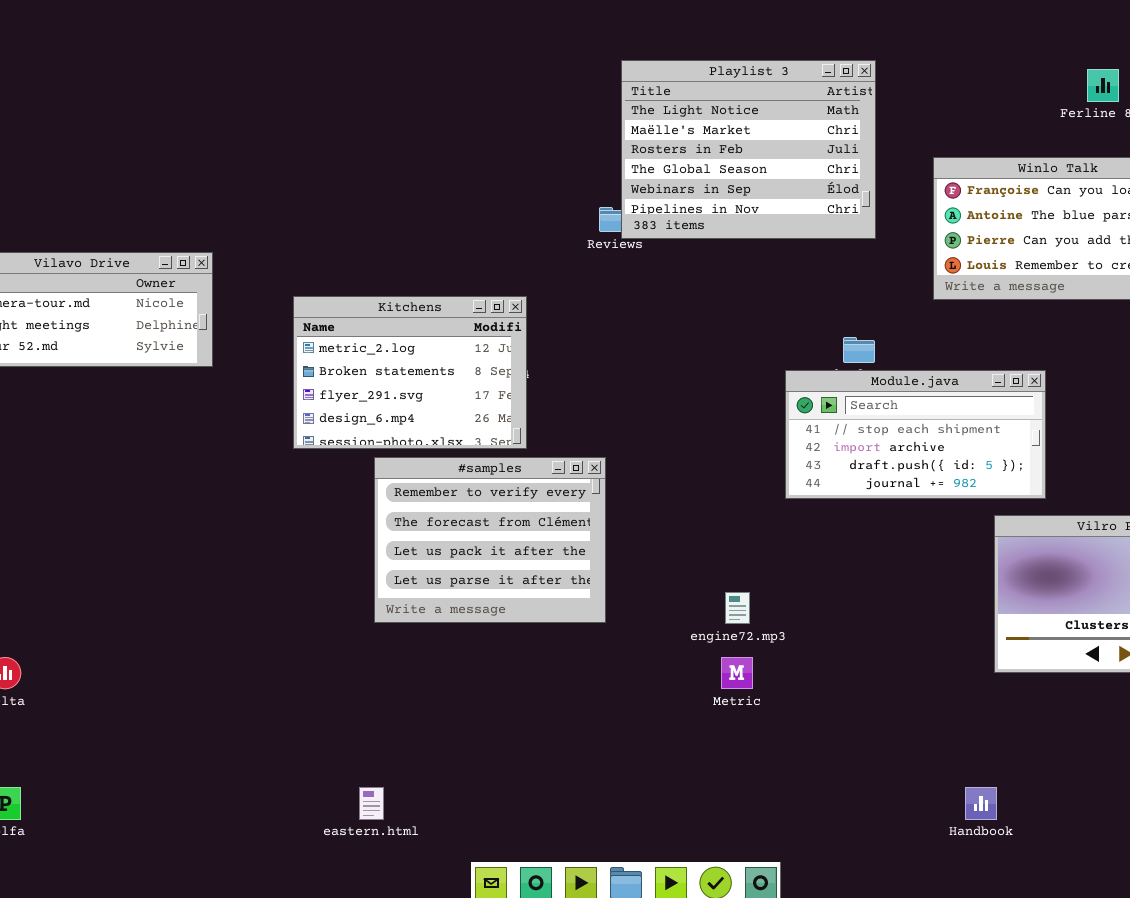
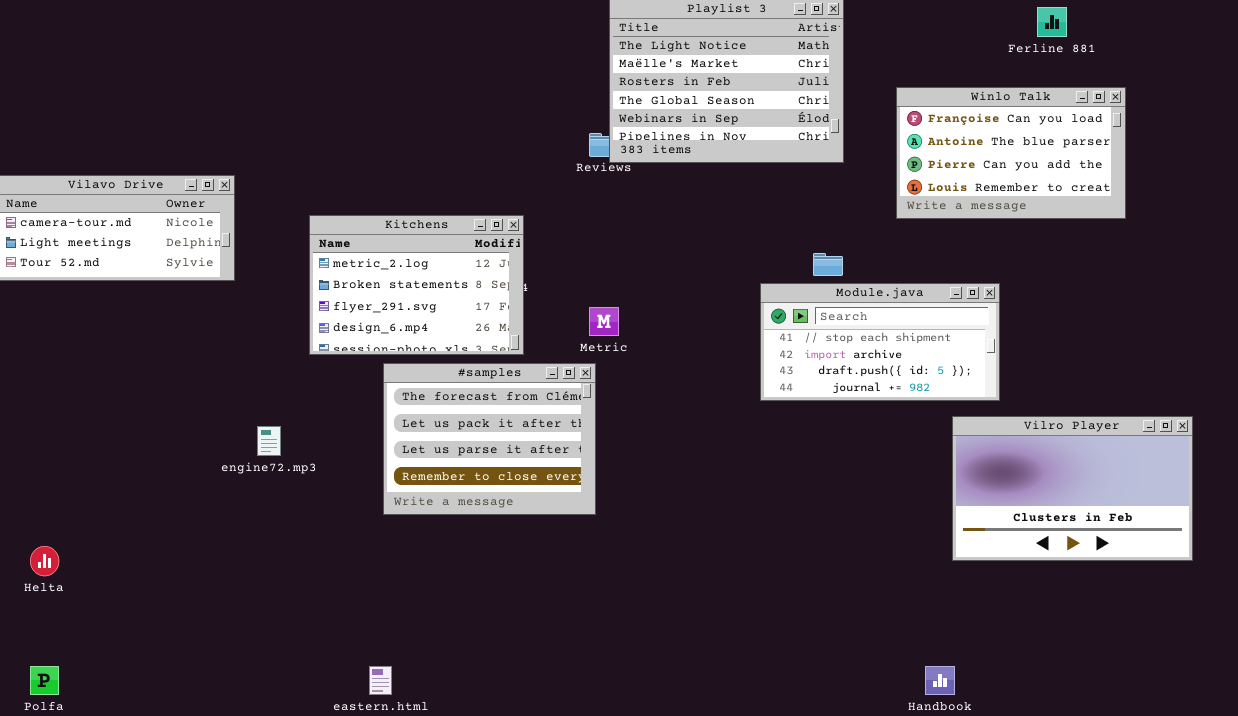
#samples: [374,457,606,623] -> [383,363,596,515], scrolled down 1 row
engine72.mp3: [725,592,750,624] -> [257,426,281,456], moved
Metric: [721,657,753,689] -> [589,307,619,336], moved

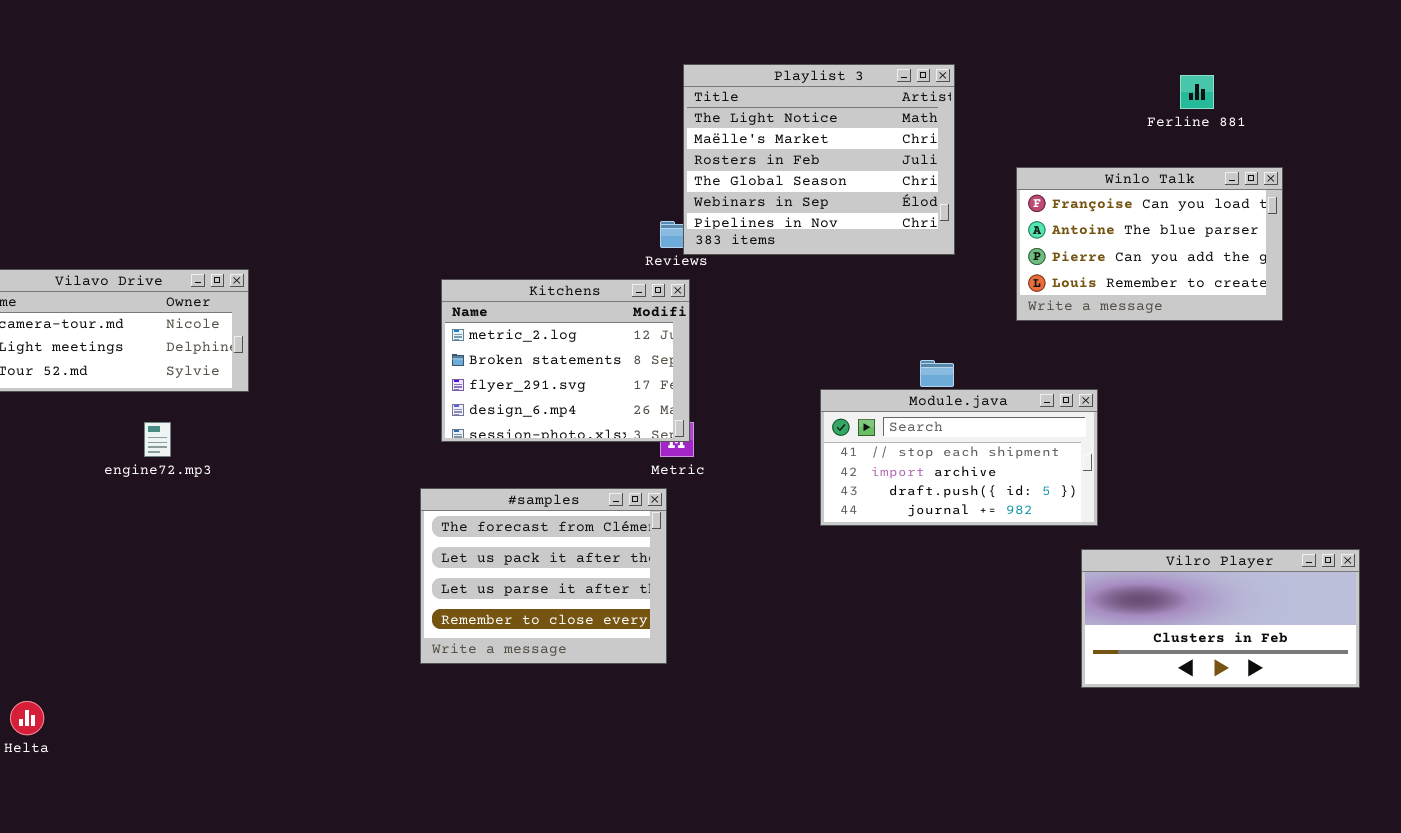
Kitchens: [309,215,524,355] -> [441,279,690,442], moved
Module.java: [760,283,1000,401] -> [820,389,1098,526], moved
Vilro Player: [952,416,1193,561] -> [1081,549,1360,688], resized
engine72.mp3: [257,426,281,456] -> [144,422,171,457], moved

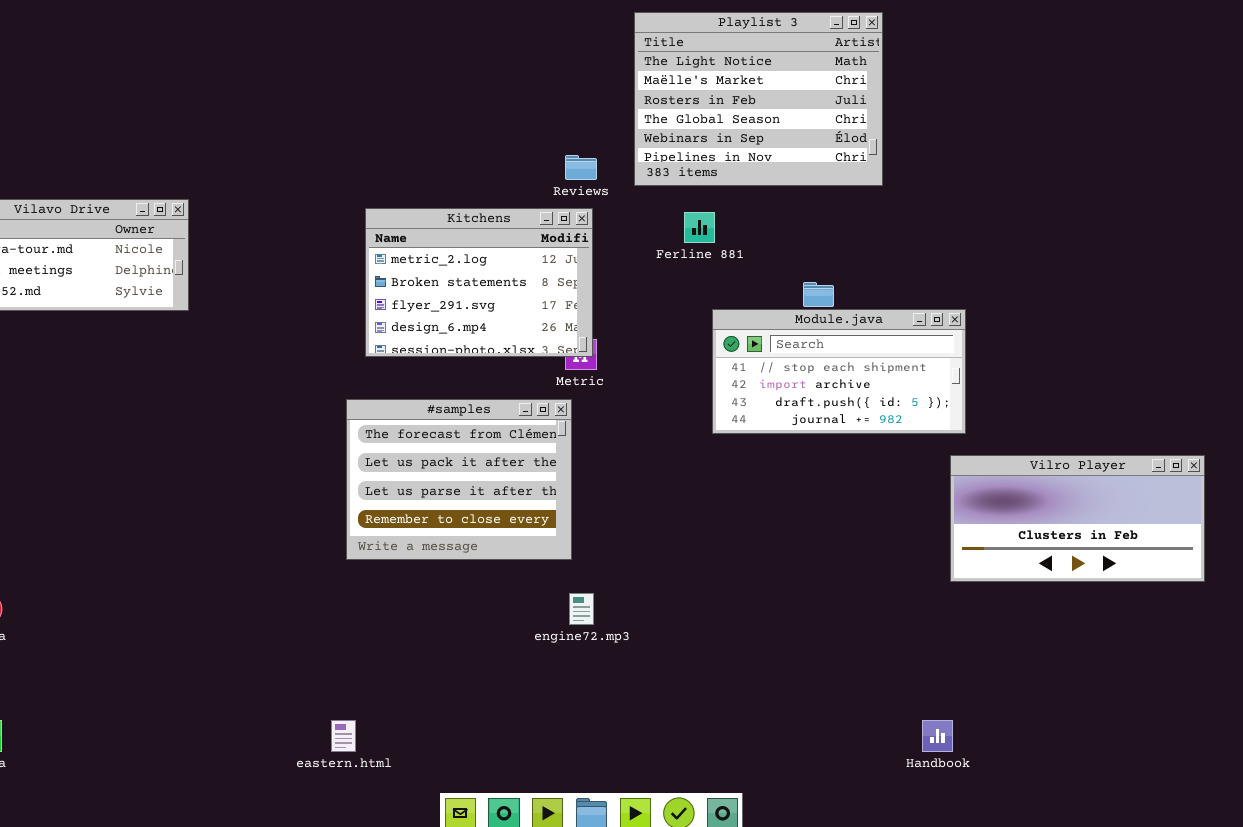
Playlist 3: [683,64,955,255] -> [634,12,883,186], moved
Ferline 881: [1180,75,1214,109] -> [684,212,715,243], moved
Winlo Talk: [1016,167,1283,321] -> none, closed
engine72.mp3: [144,422,171,457] -> [569,593,594,625], moved

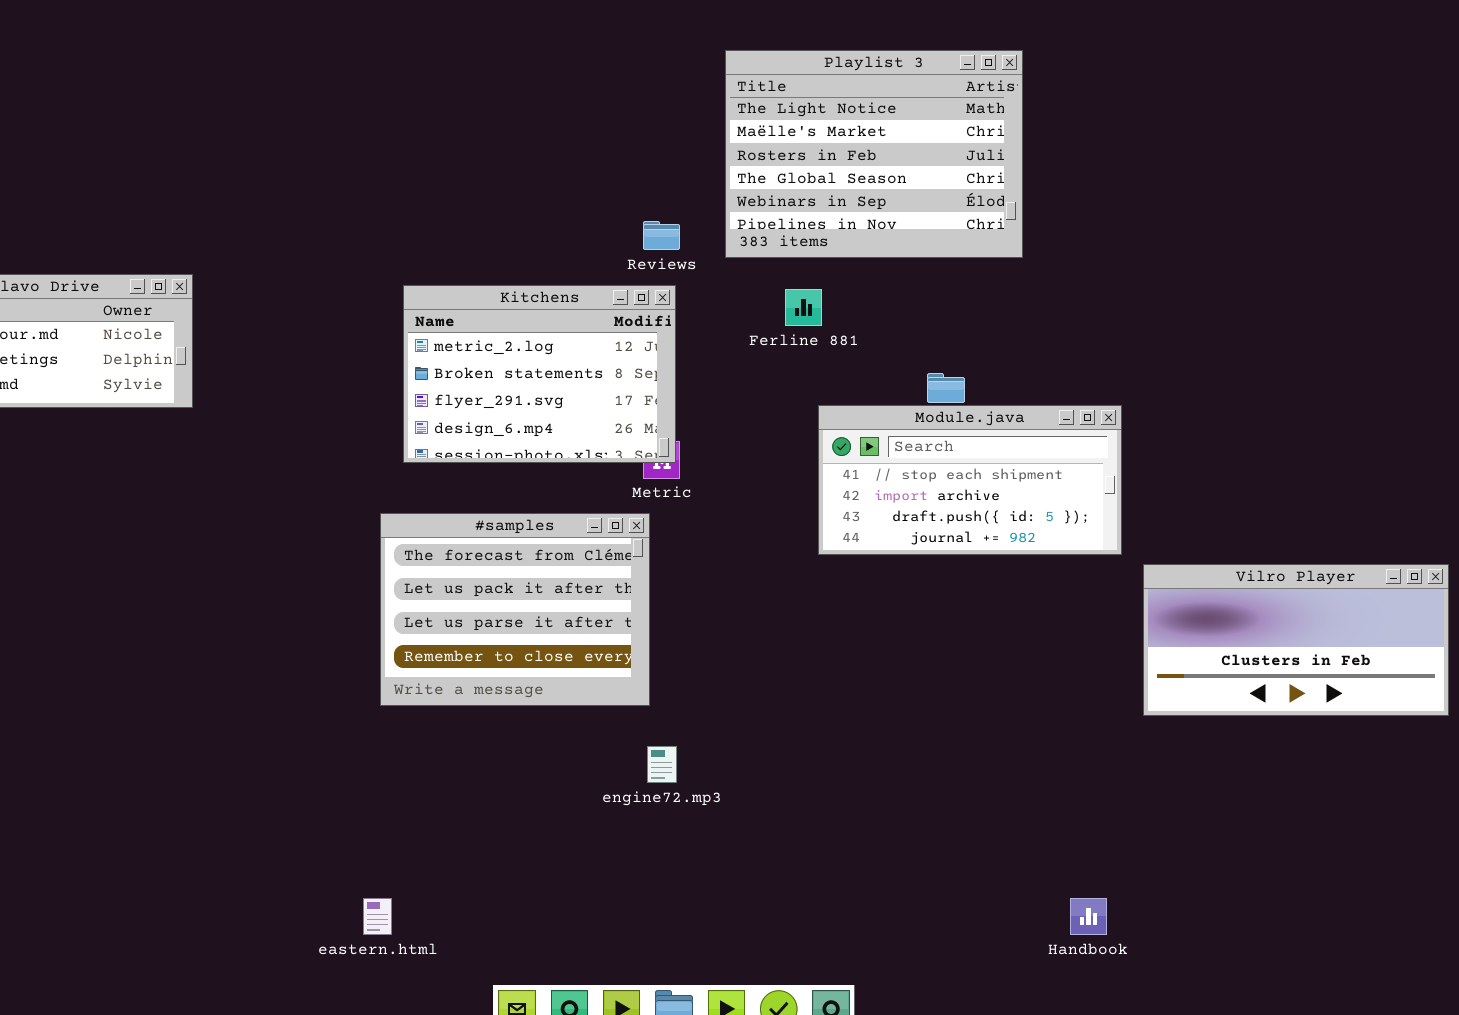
Vilro Player: [950,455,1205,582] -> [1143,564,1449,716], moved

